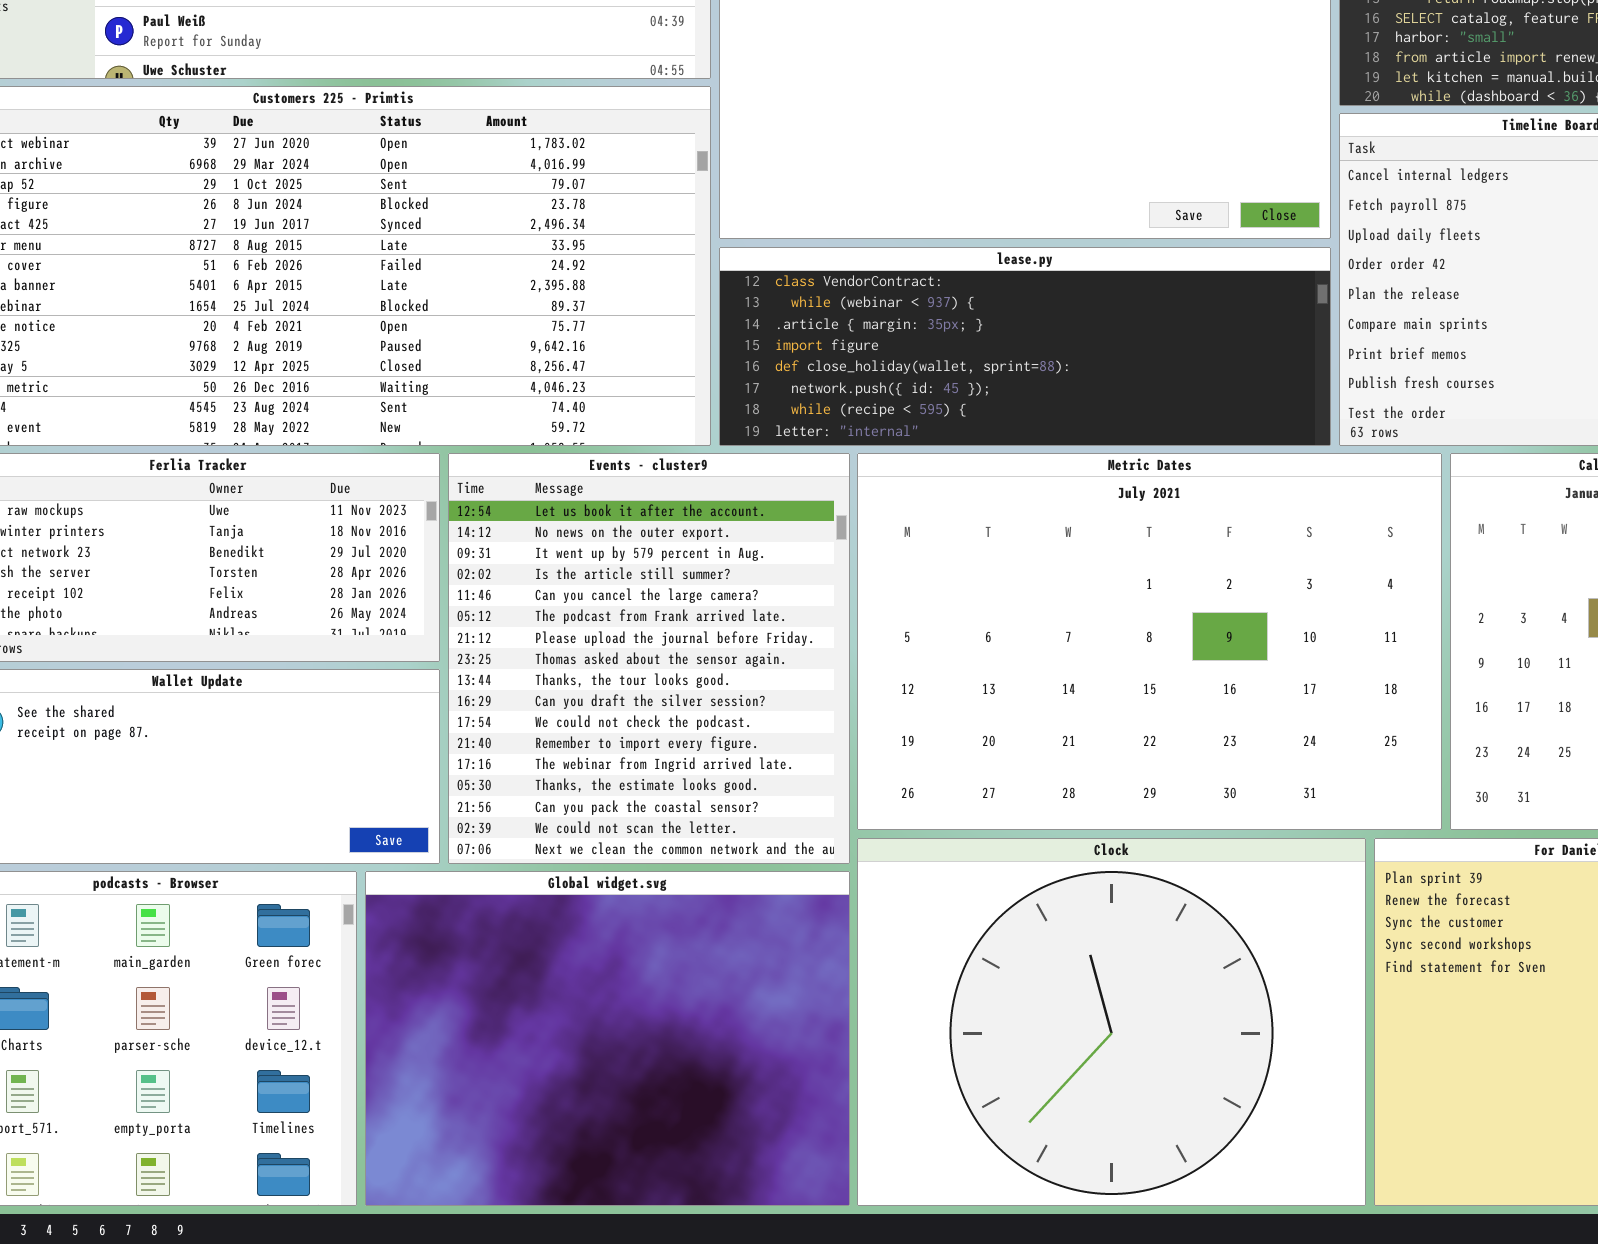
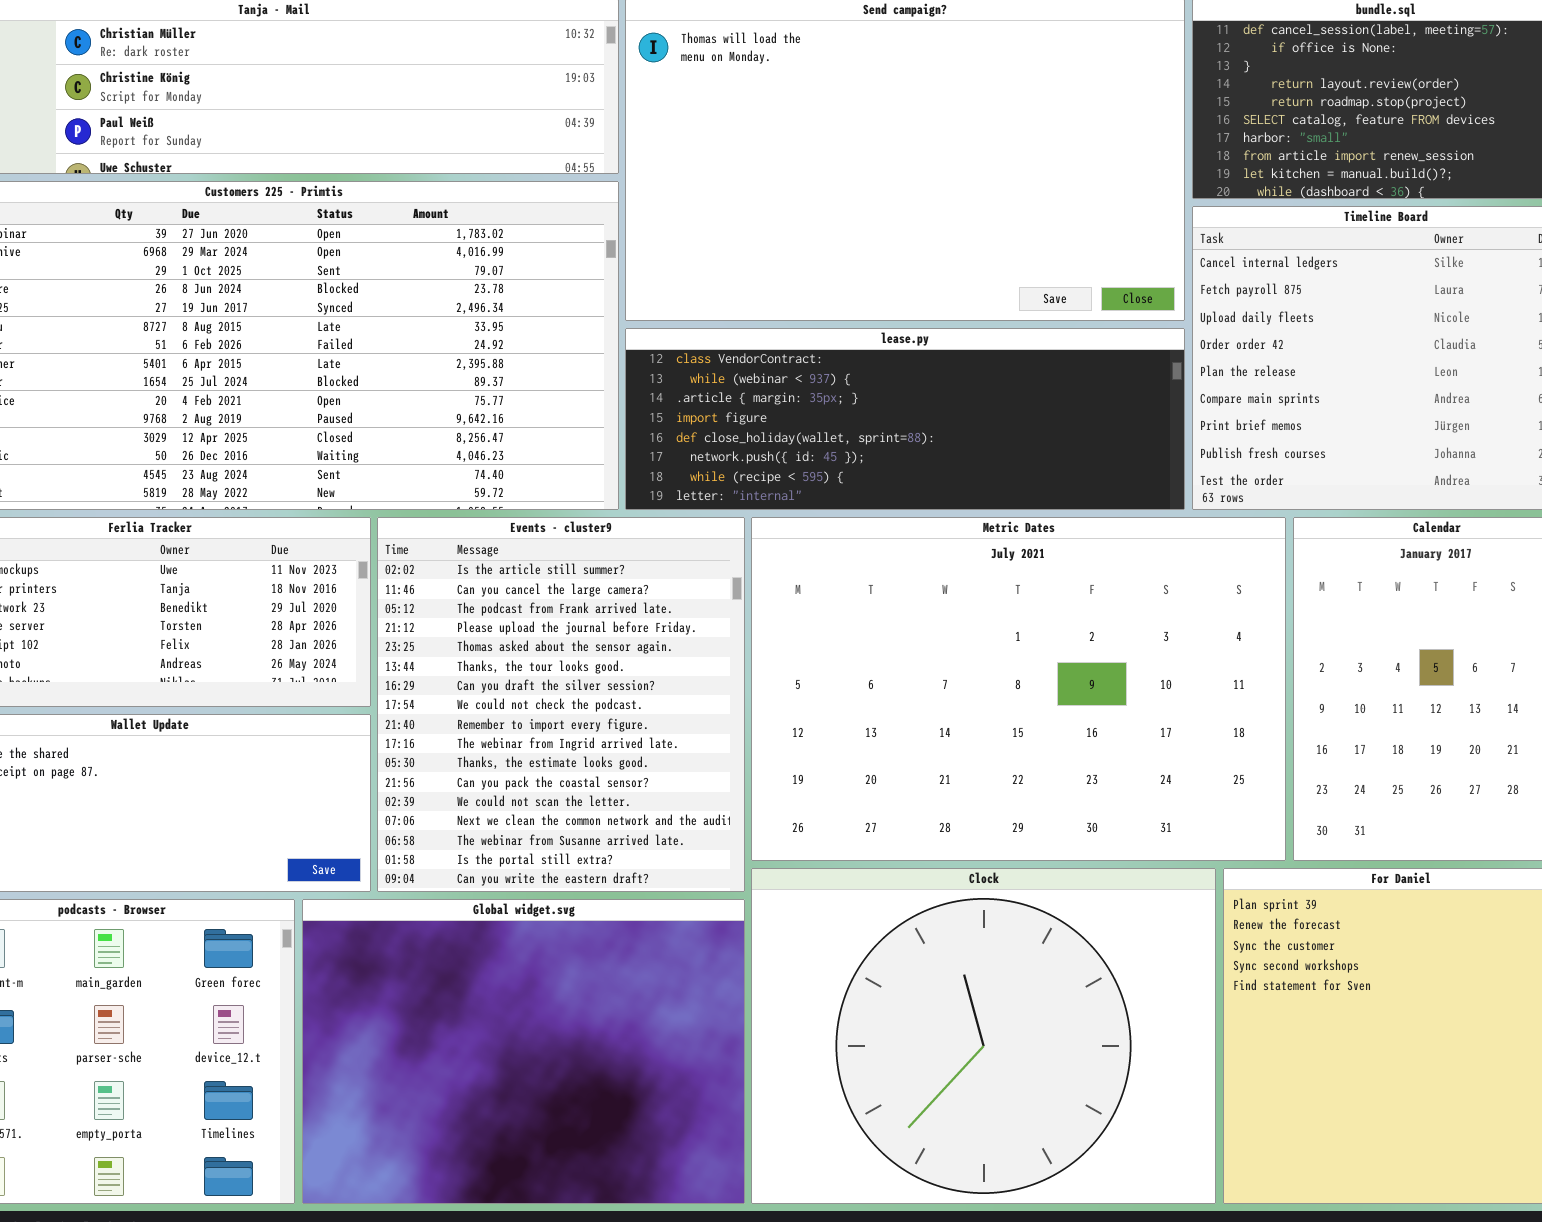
Events - cluster9: [448,453,850,864] -> [377,517,745,892], scrolled down 3 rows

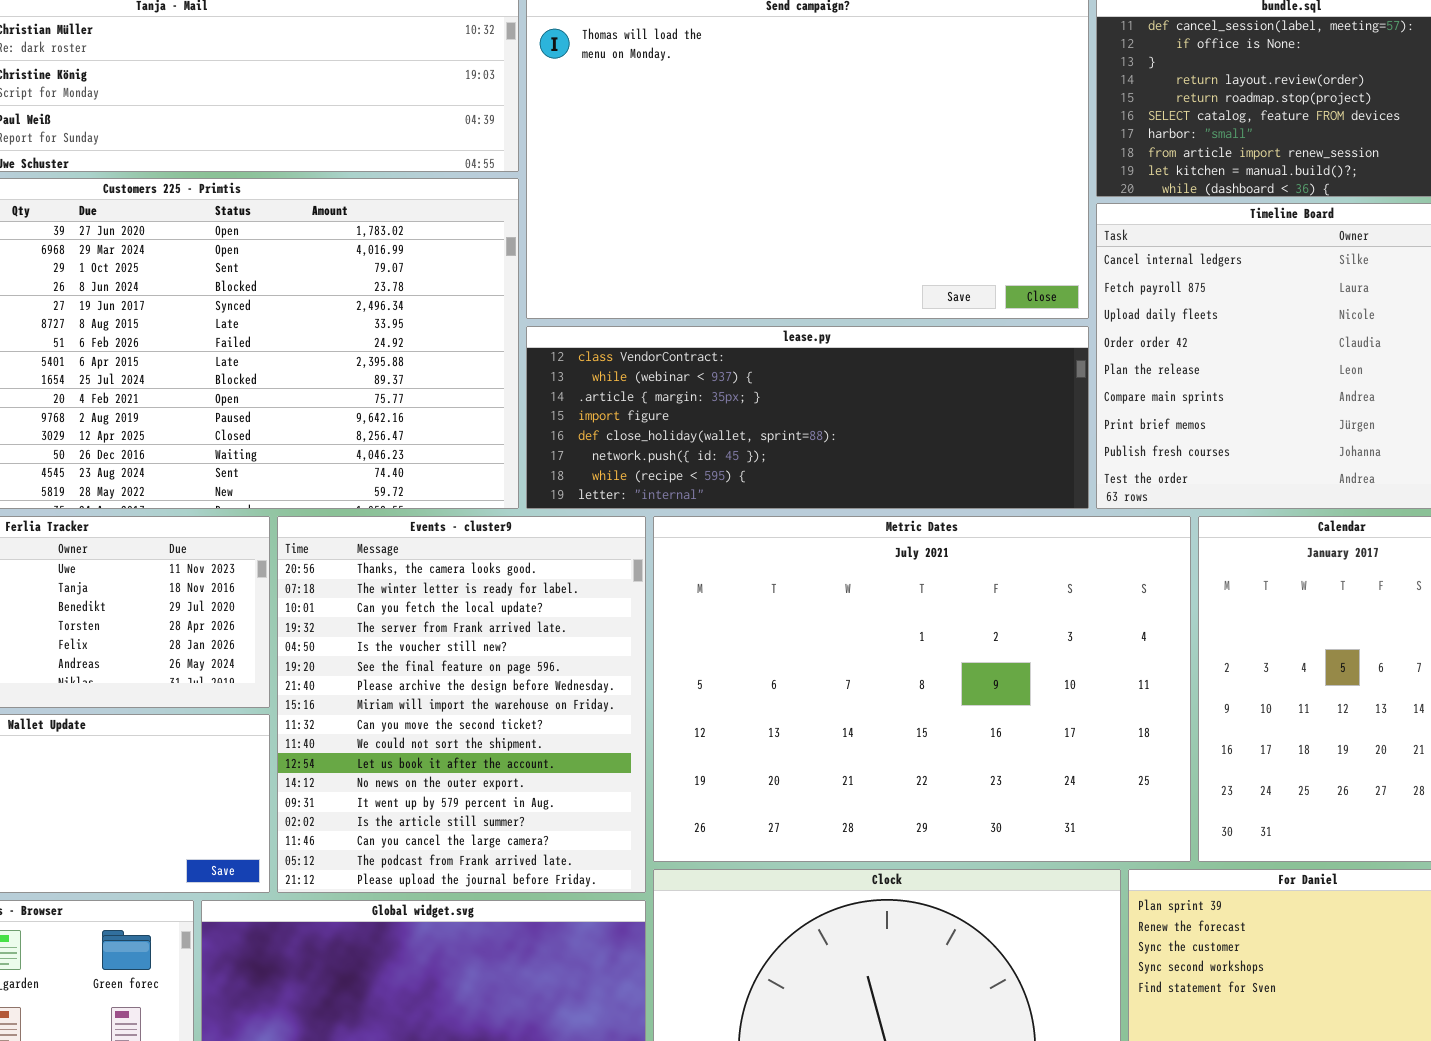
Events - cluster9: [377,517,745,892] -> [277,516,646,893], scrolled up 13 rows

